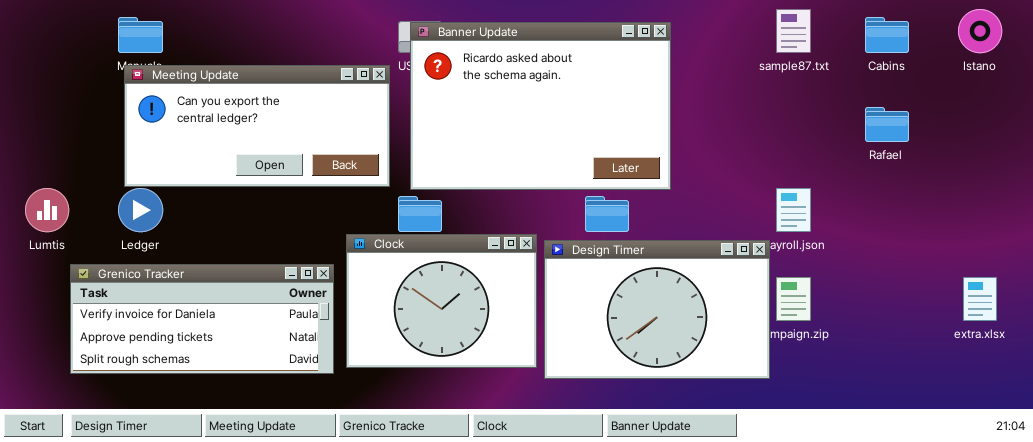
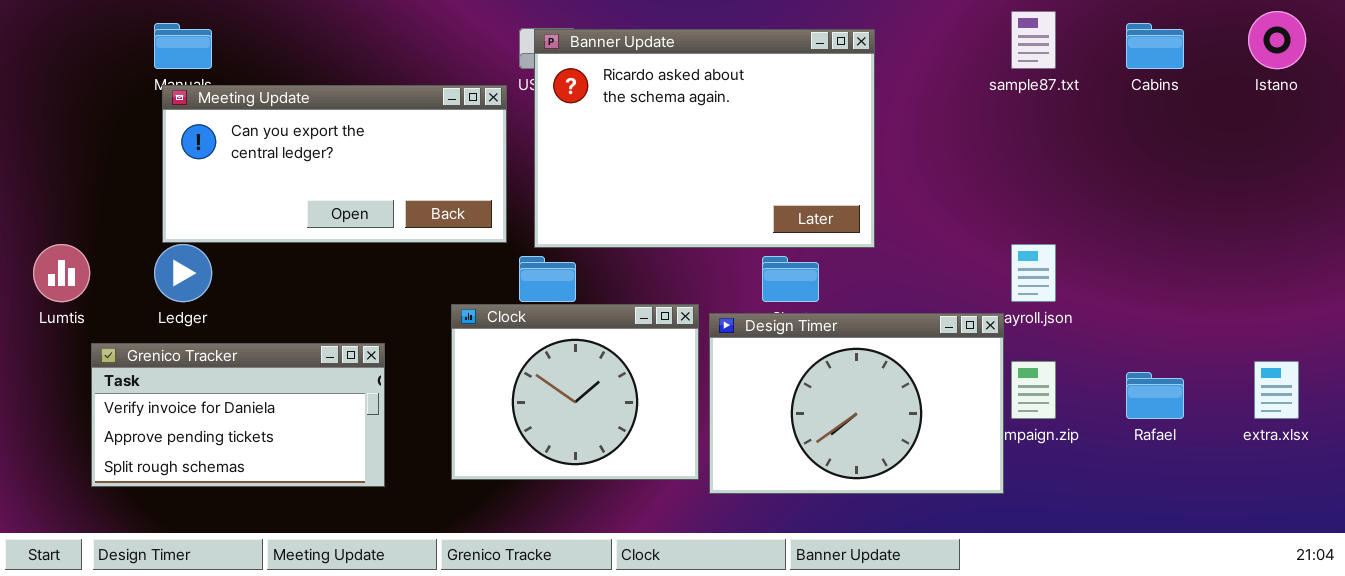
Rafael: [865,107,909,142] -> [1126,372,1184,419], moved
Grenico Tracker: [70,264,334,374] -> [91,343,385,487], resized

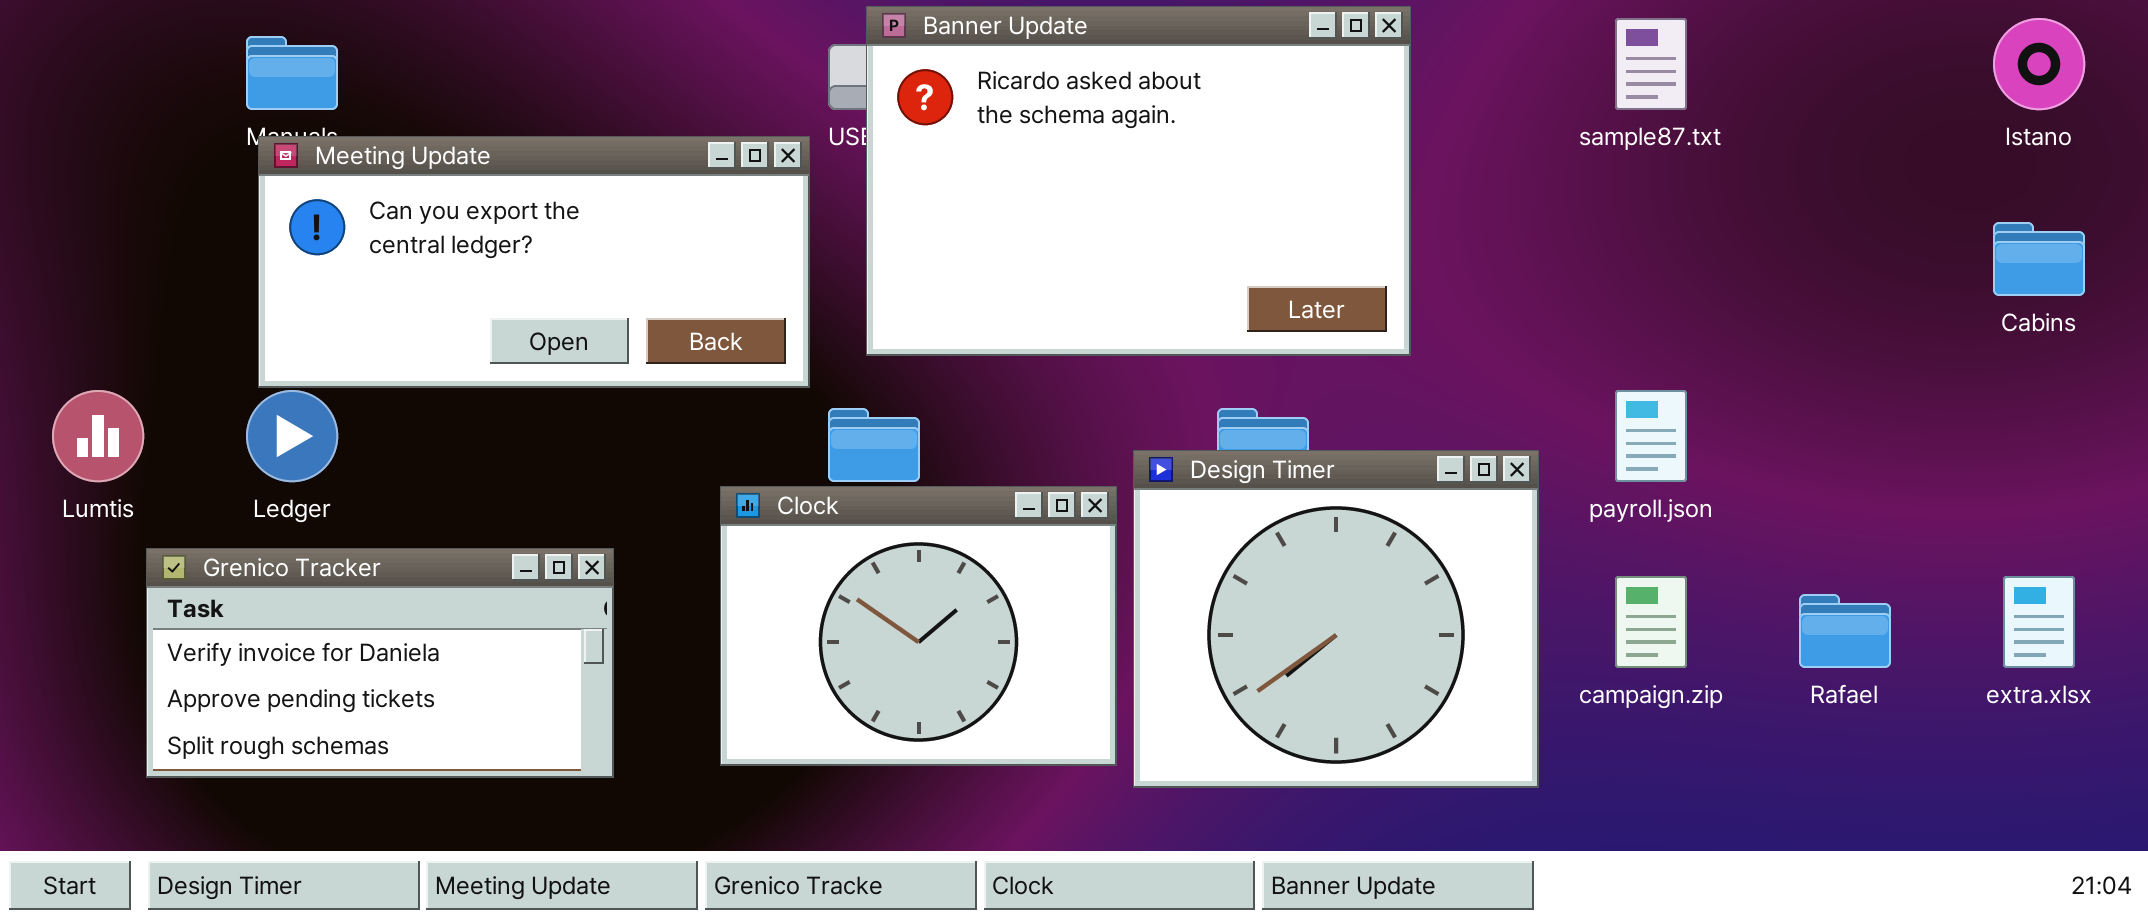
Cabins: [1126,23,1184,69] -> [1993,222,2085,296], moved
Banner Update: [534,29,875,248] -> [866,6,1411,356], moved
Design Timer: [709,313,1004,494] -> [1133,450,1539,788], resized

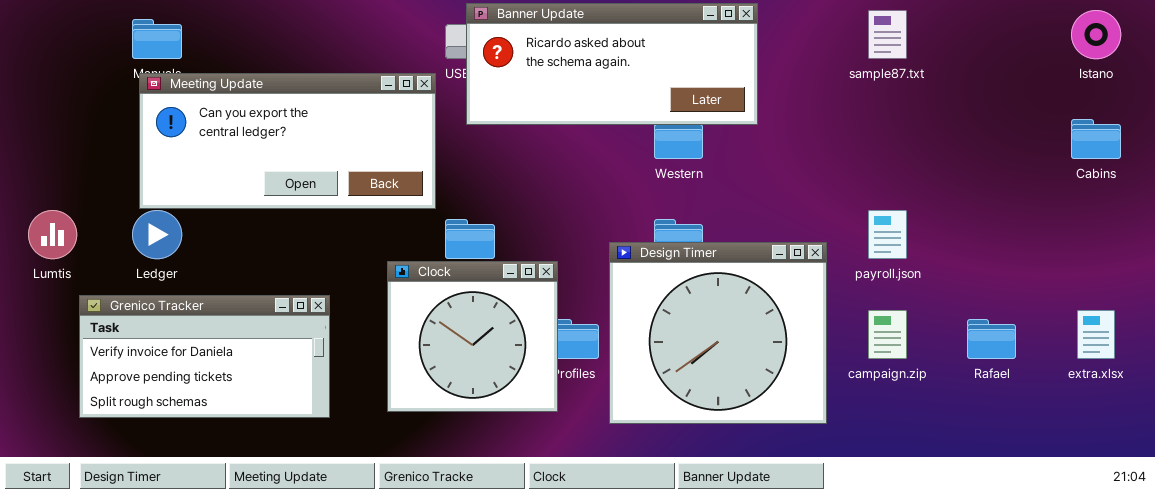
Banner Update: [866,6,1411,356] -> [466,3,758,125], resized
Clock: [720,486,1117,766] -> [387,261,558,412], resized

